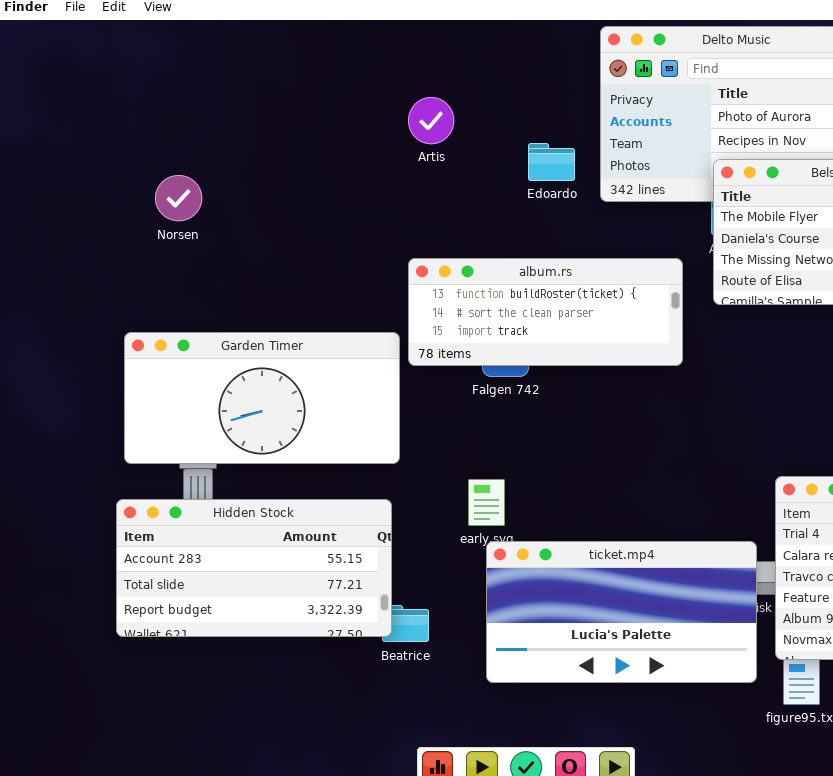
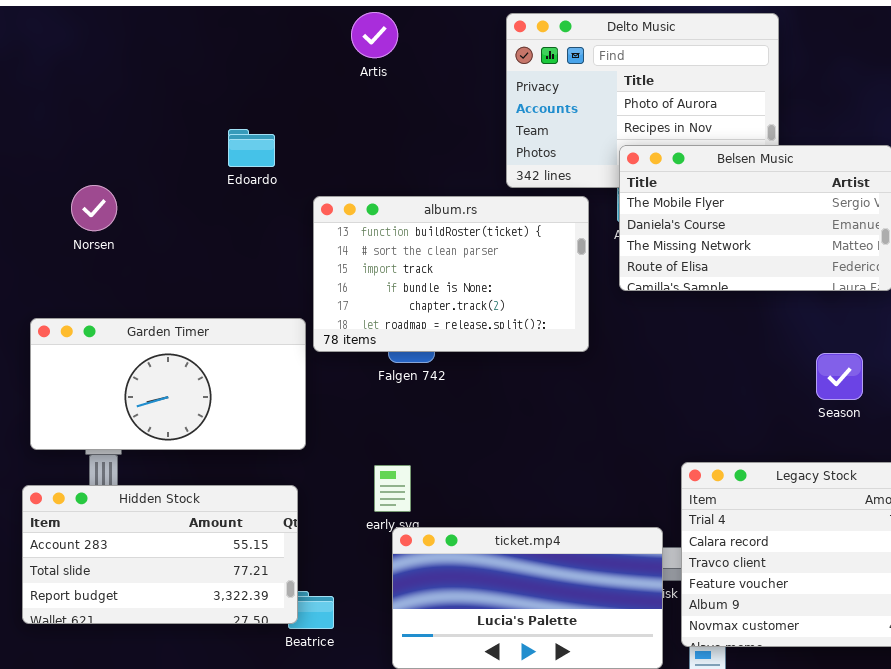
Artis: [408,97,454,144] -> [351,12,398,58], moved
Edoardo: [528,143,575,181] -> [228,129,275,167], moved
Norsen: [155,175,202,221] -> [71,185,117,231], moved
album.rs: [408,258,683,366] -> [313,196,589,352], resized

